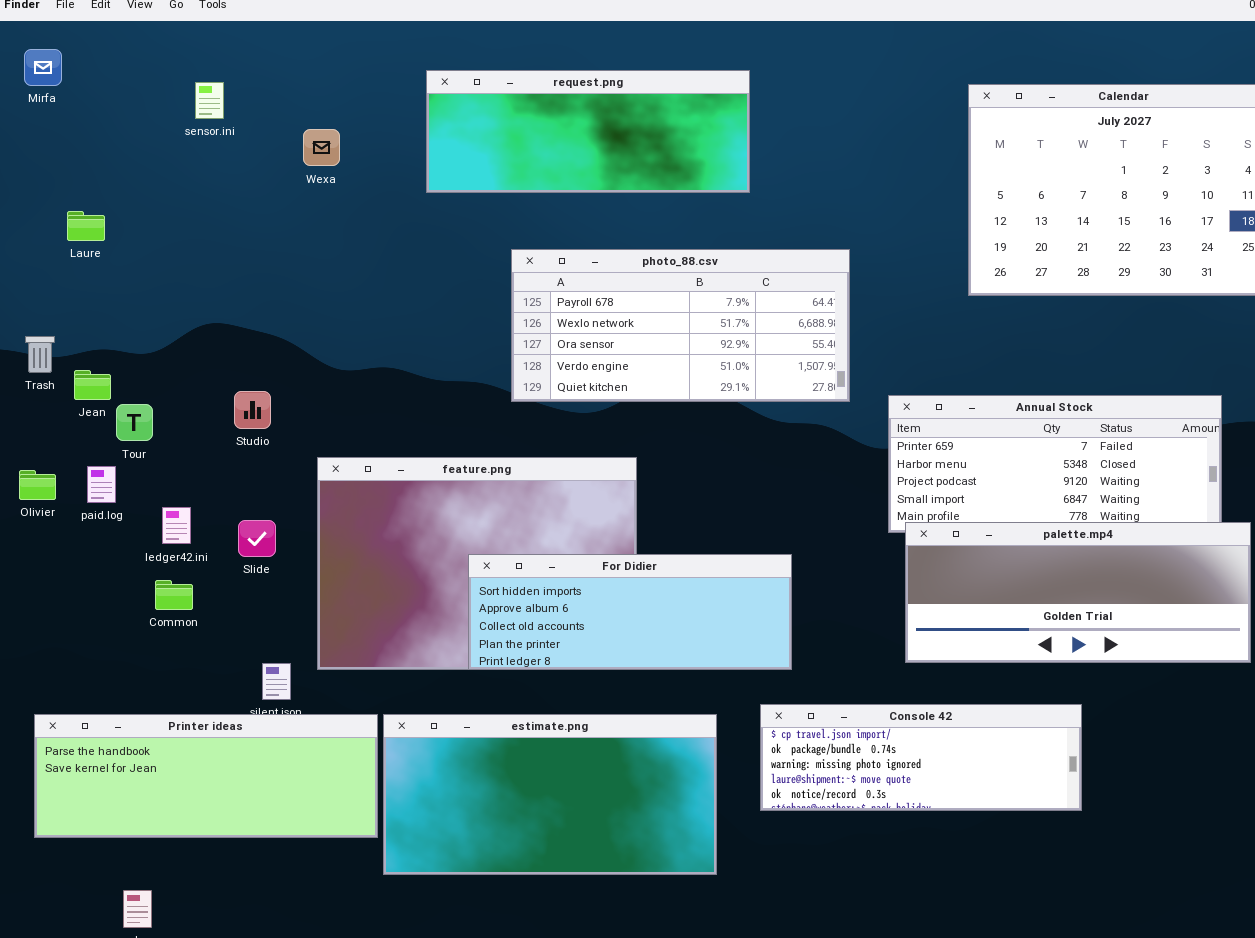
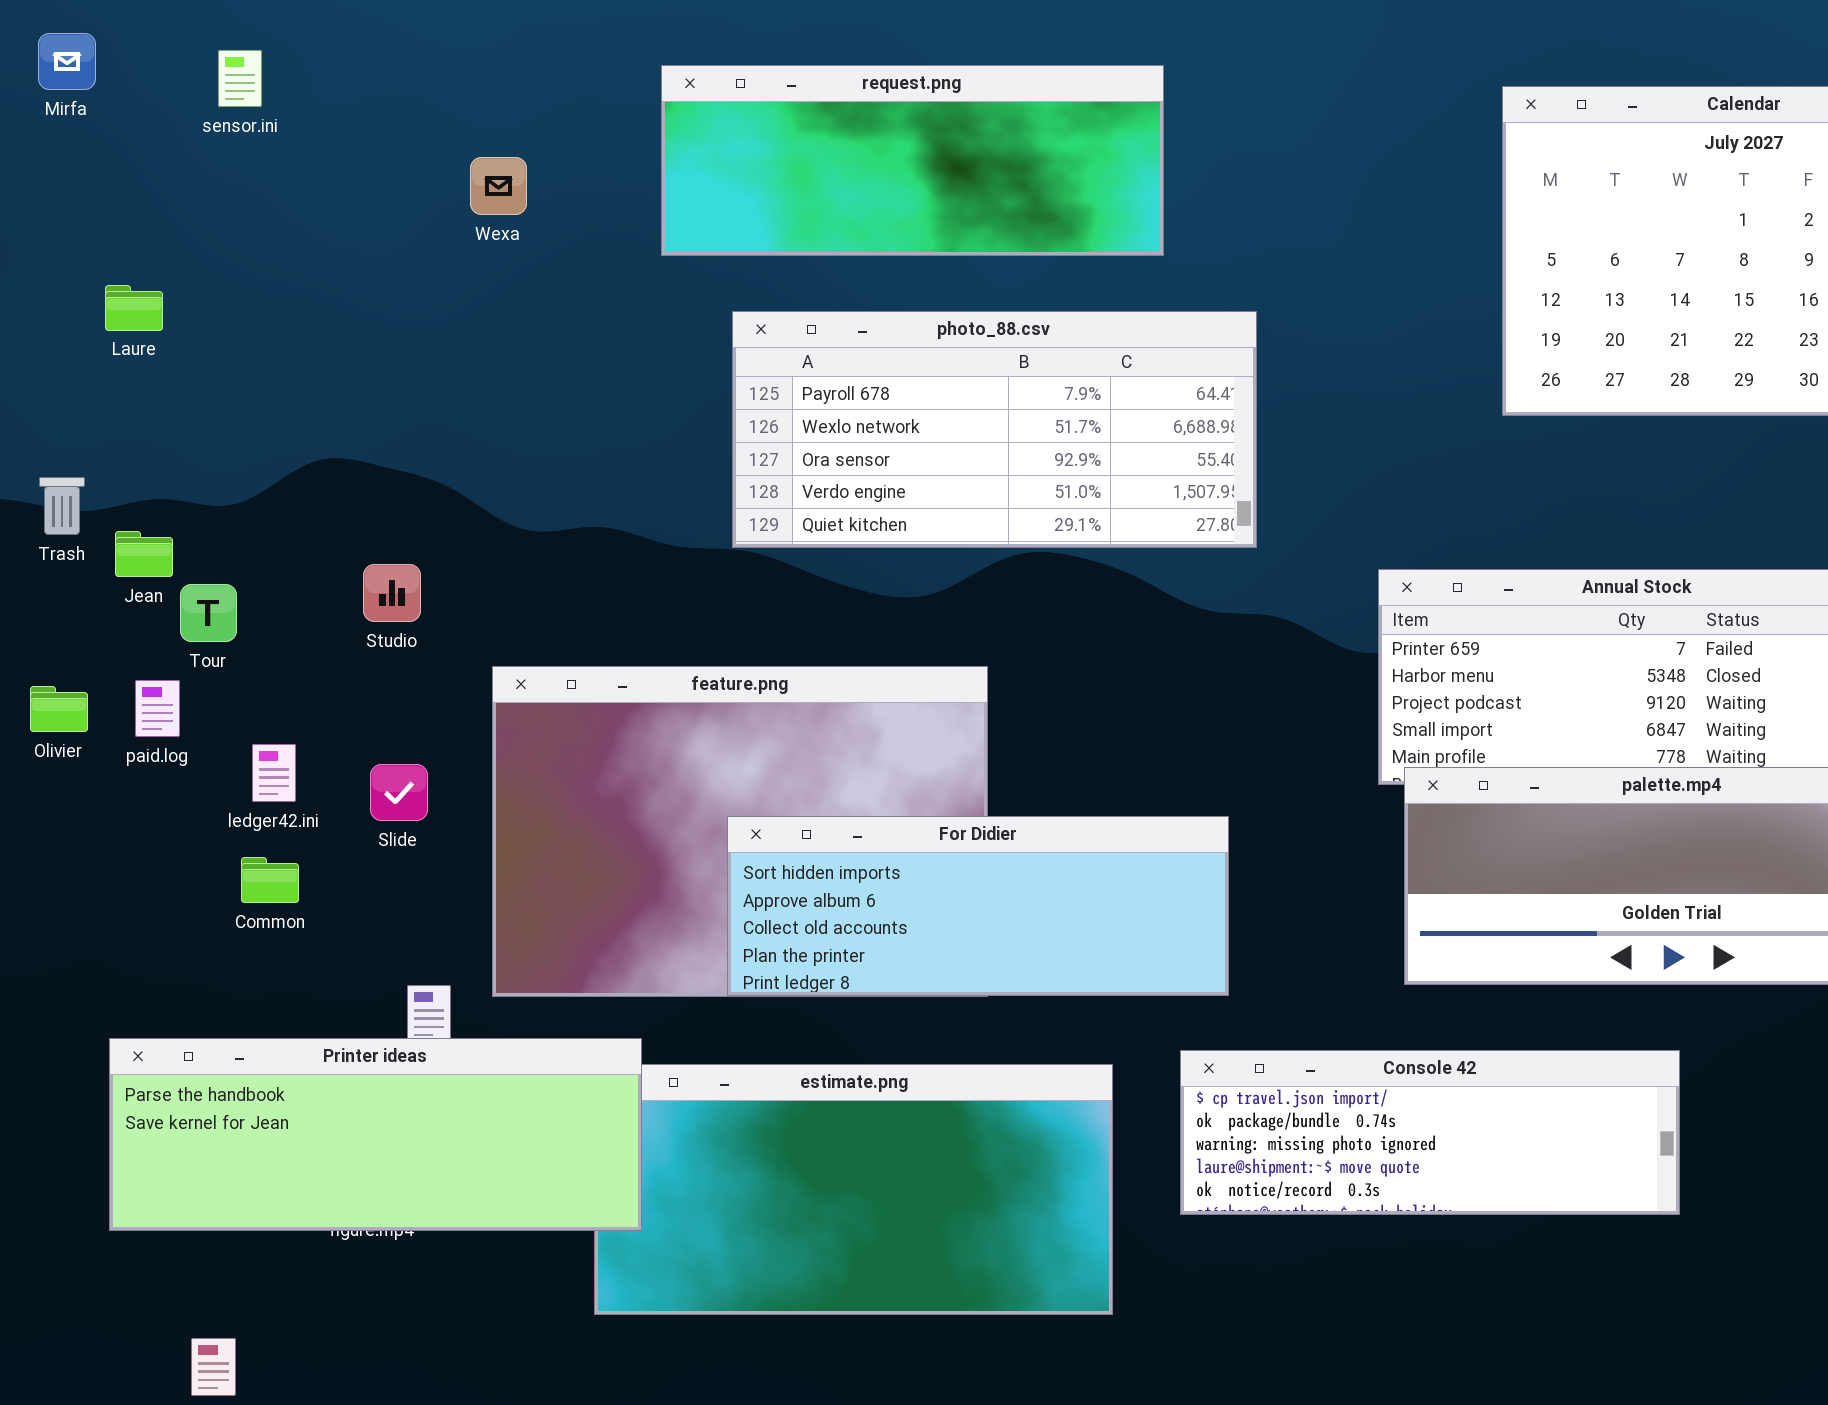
sensor.ini: [195,82,224,119] -> [218,50,262,107], moved
photo_88.csv: [511,249,850,402] -> [732,311,1257,548], moved
Printer ideas: [34,714,378,838] -> [109,1038,642,1231], moved

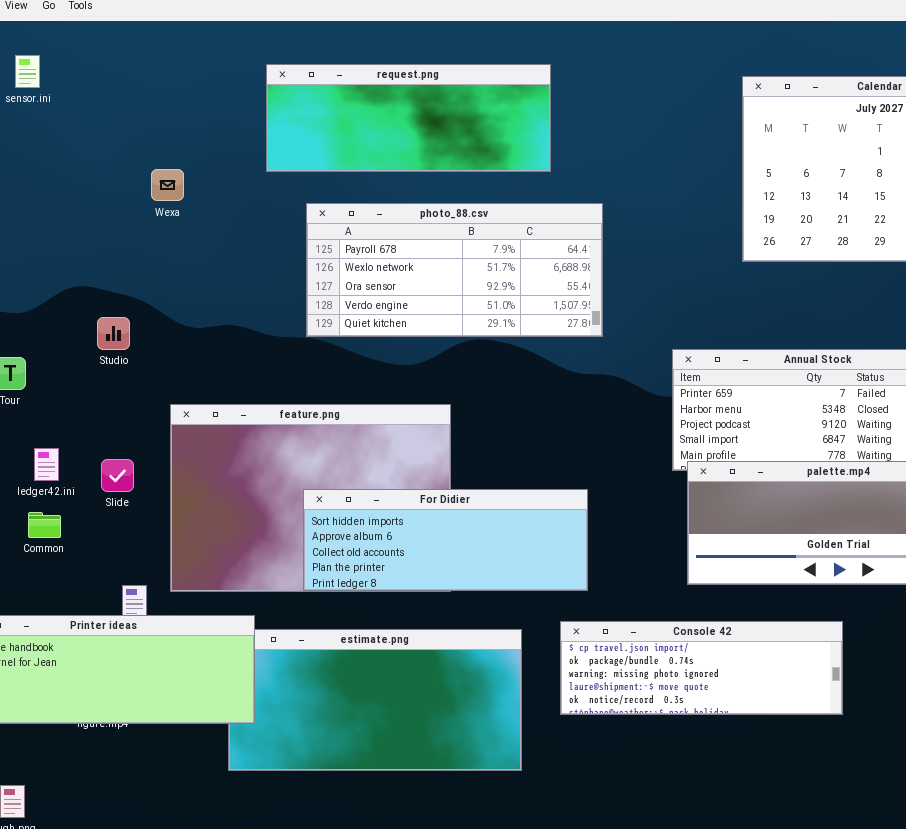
Wexa: [470,157,527,215] -> [151,169,184,201], moved
Studio: [363,564,421,622] -> [97,317,130,350], moved

